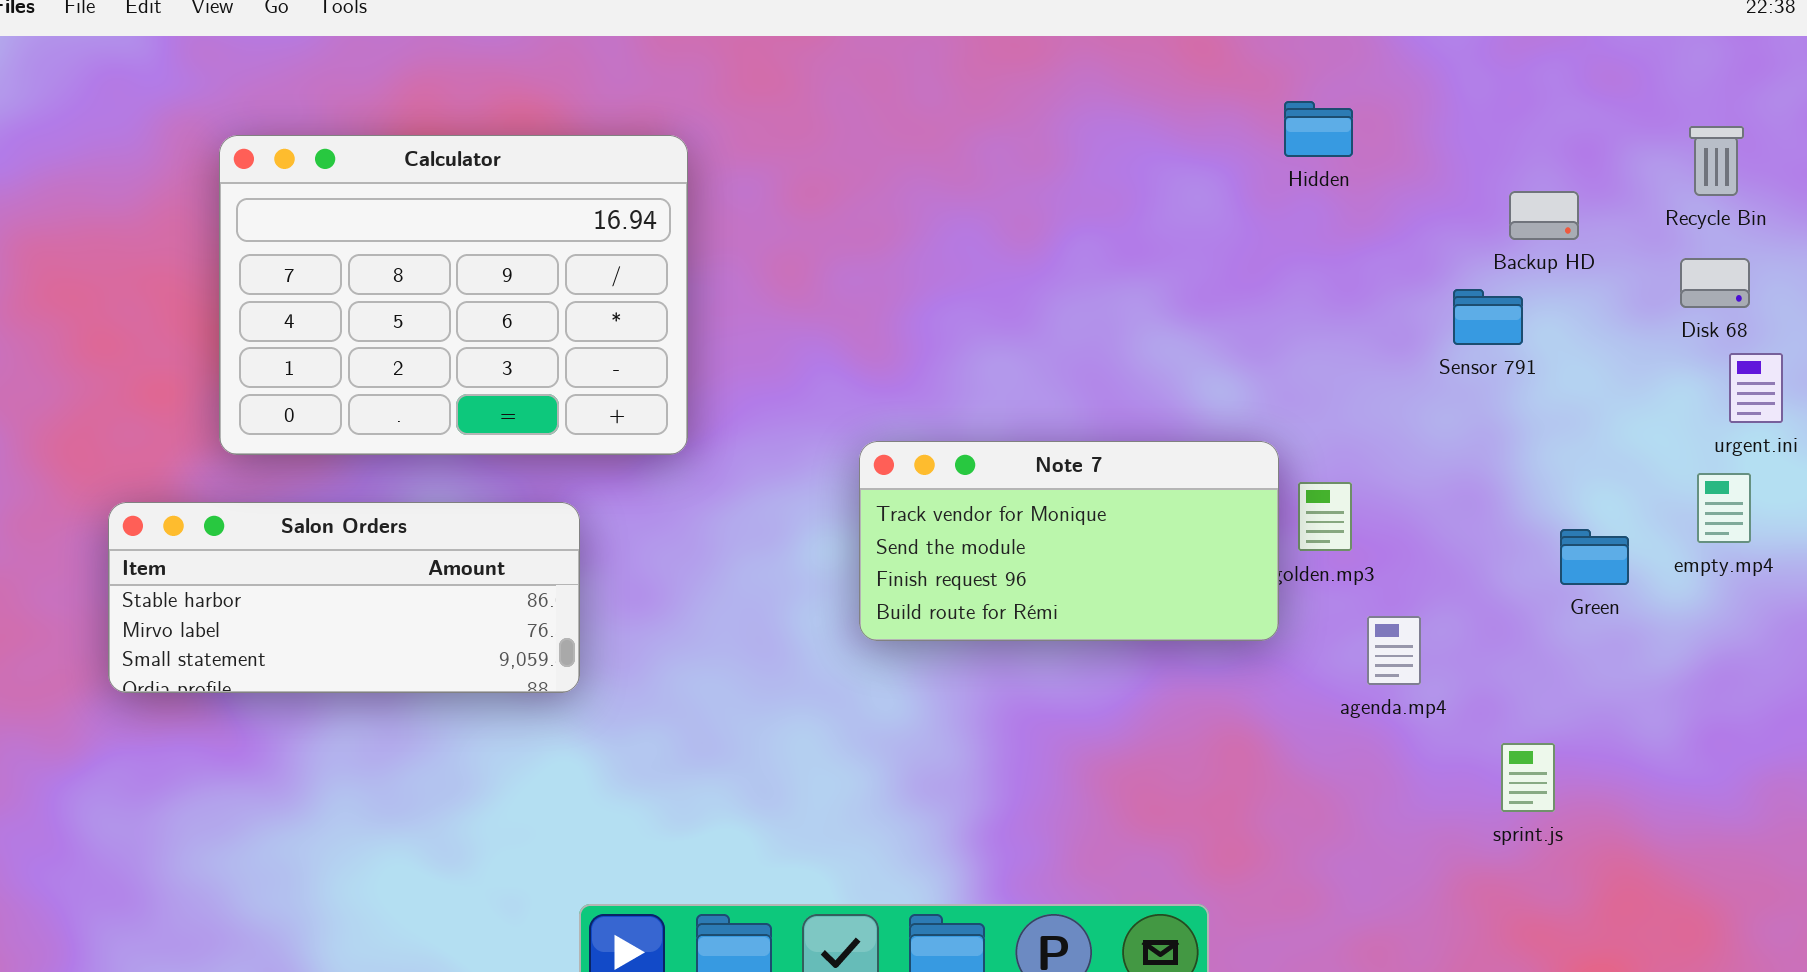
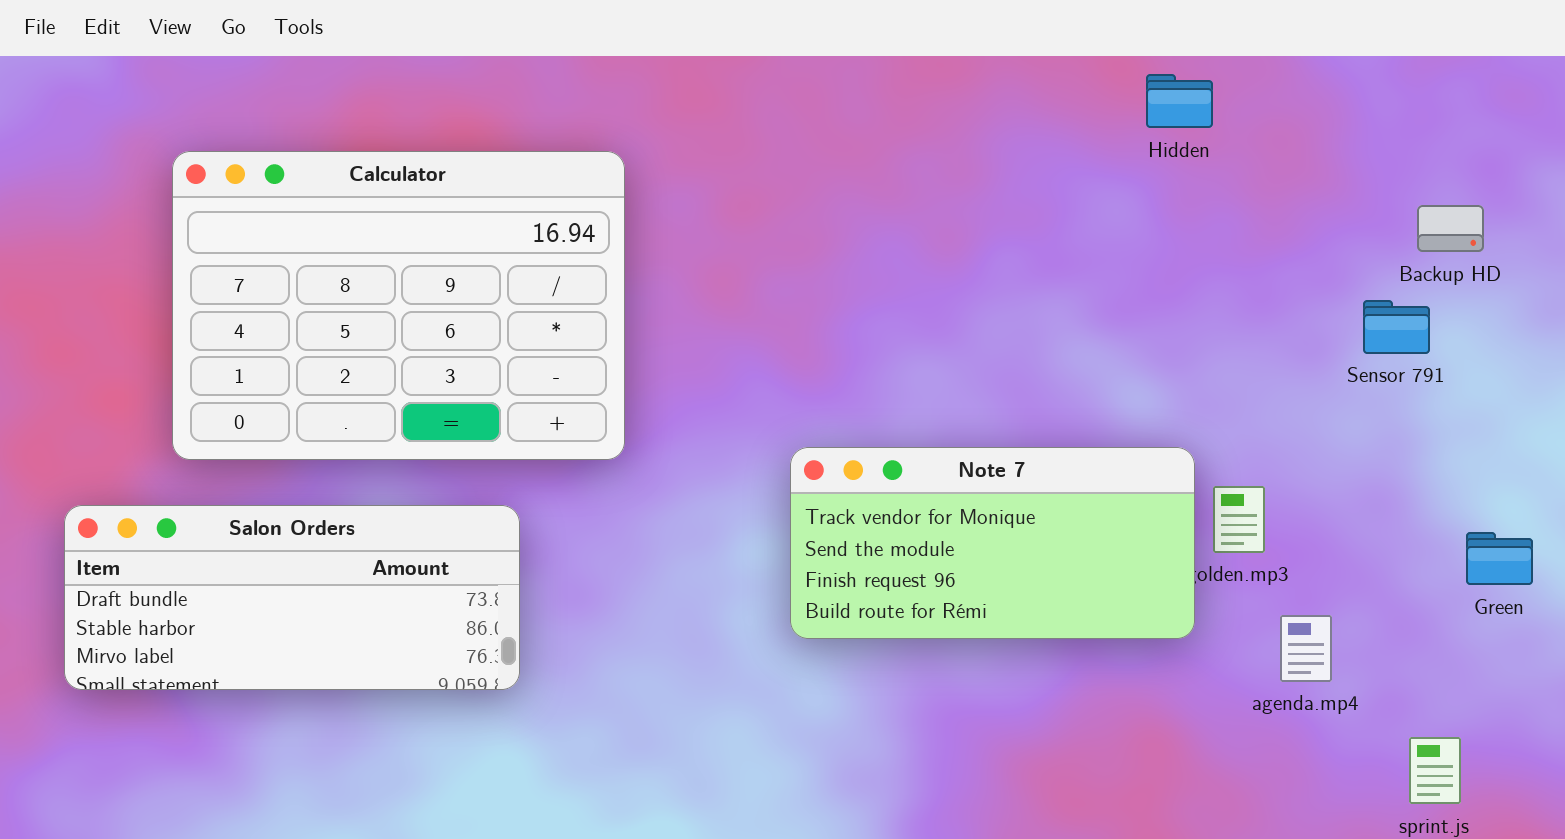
Hidden: [1284,101,1353,157] -> [1146,74,1213,128], moved
Salon Orders: [108,502,580,693] -> [64,505,520,690], scrolled up 1 row

